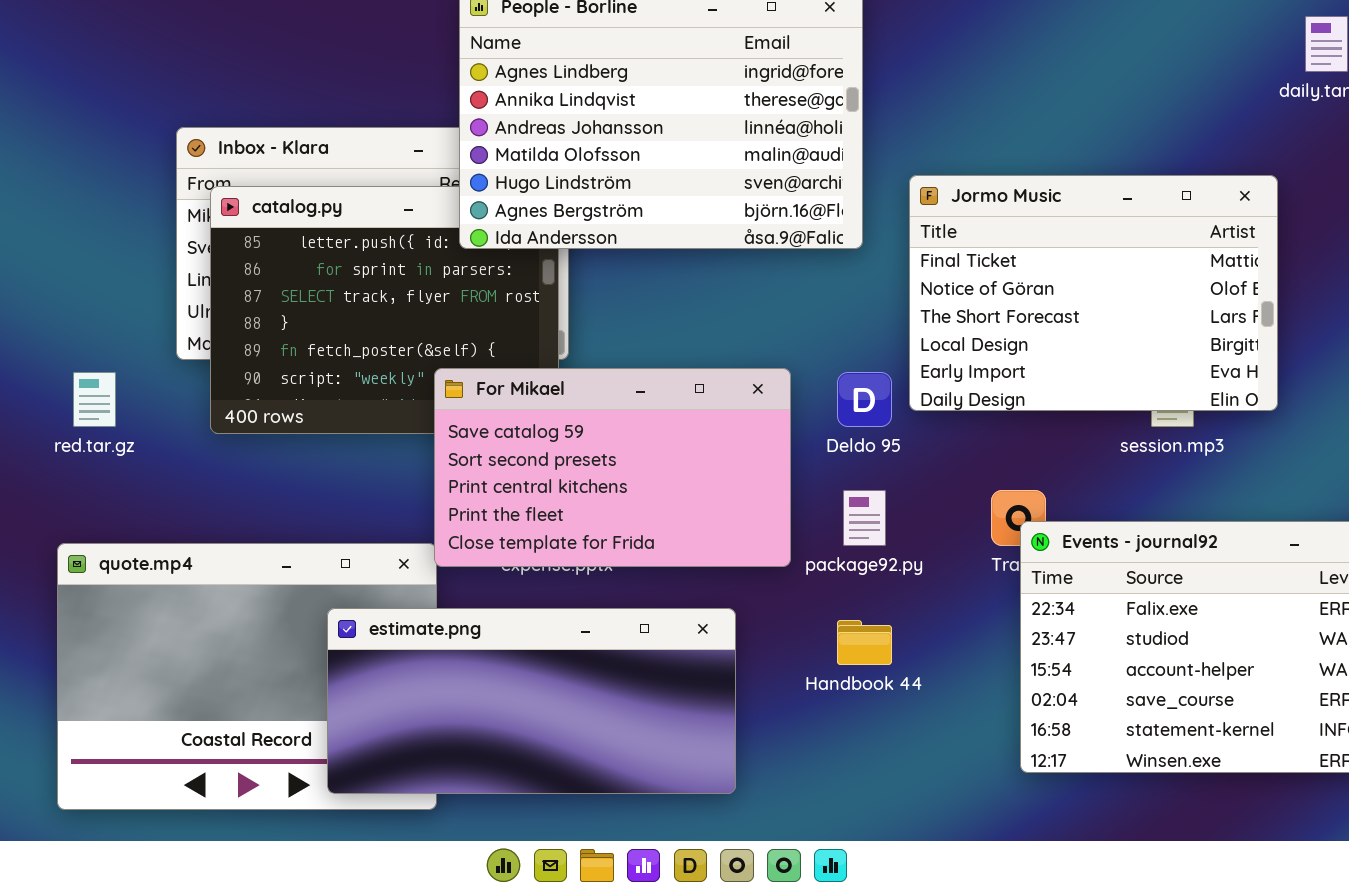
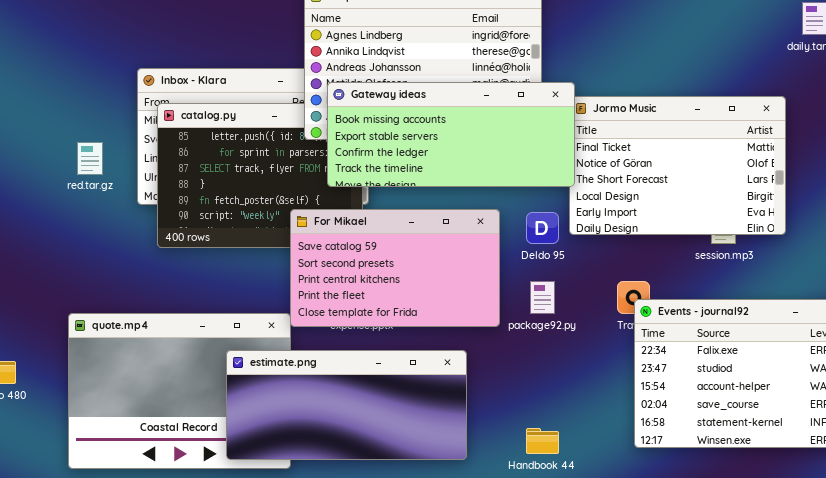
Gateway ideas: none -> [327,82,575,187], opened
red.tar.gz: [73,372,116,427] -> [77,142,103,175], moved
Handbook 44: [837,620,892,665] -> [526,428,559,454], moved

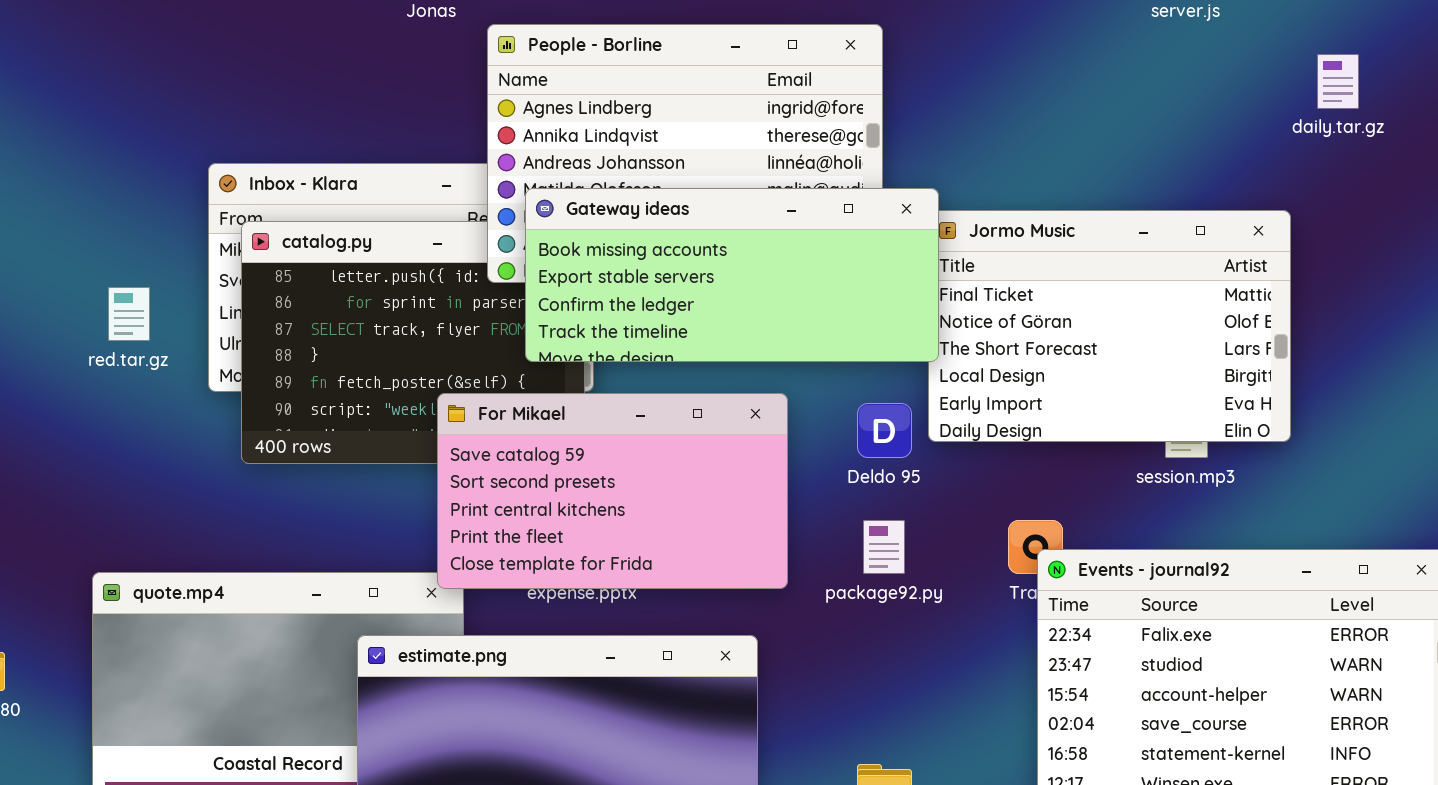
For Mikael: [290,209,500,327] -> [437,393,788,589], moved

